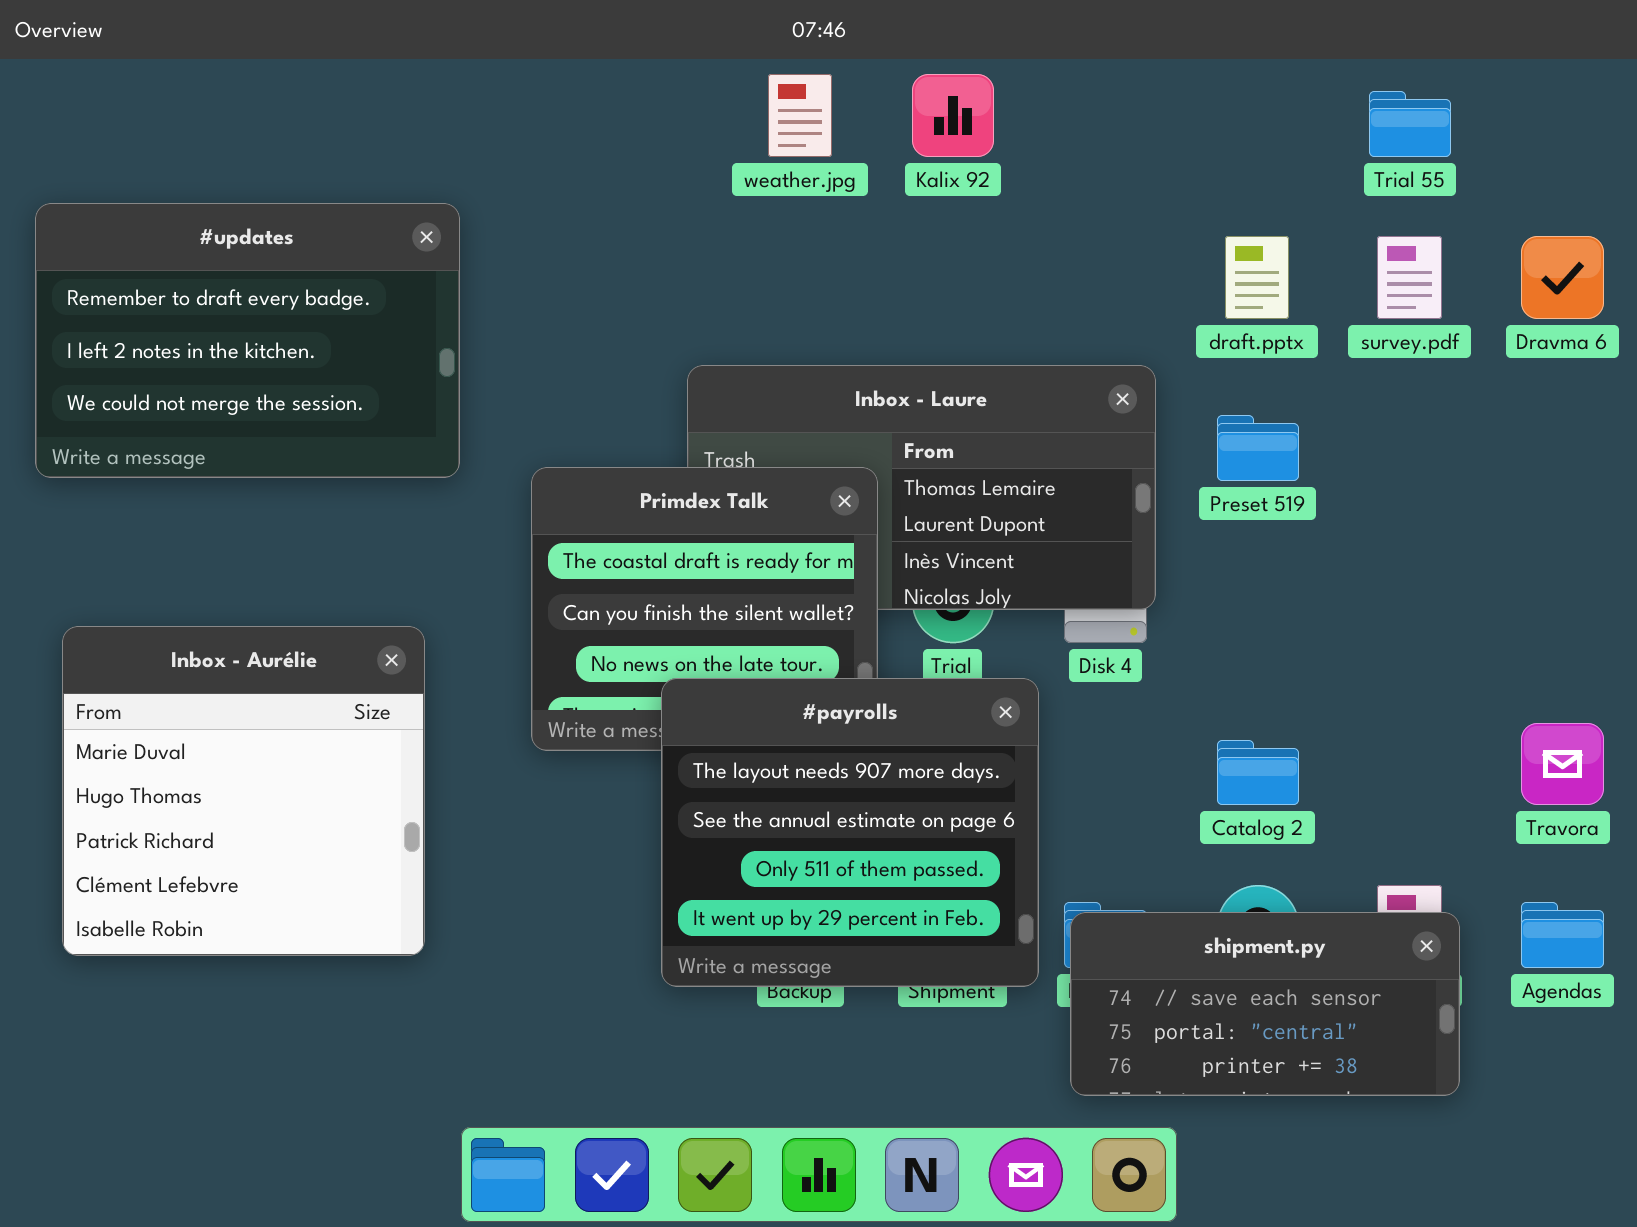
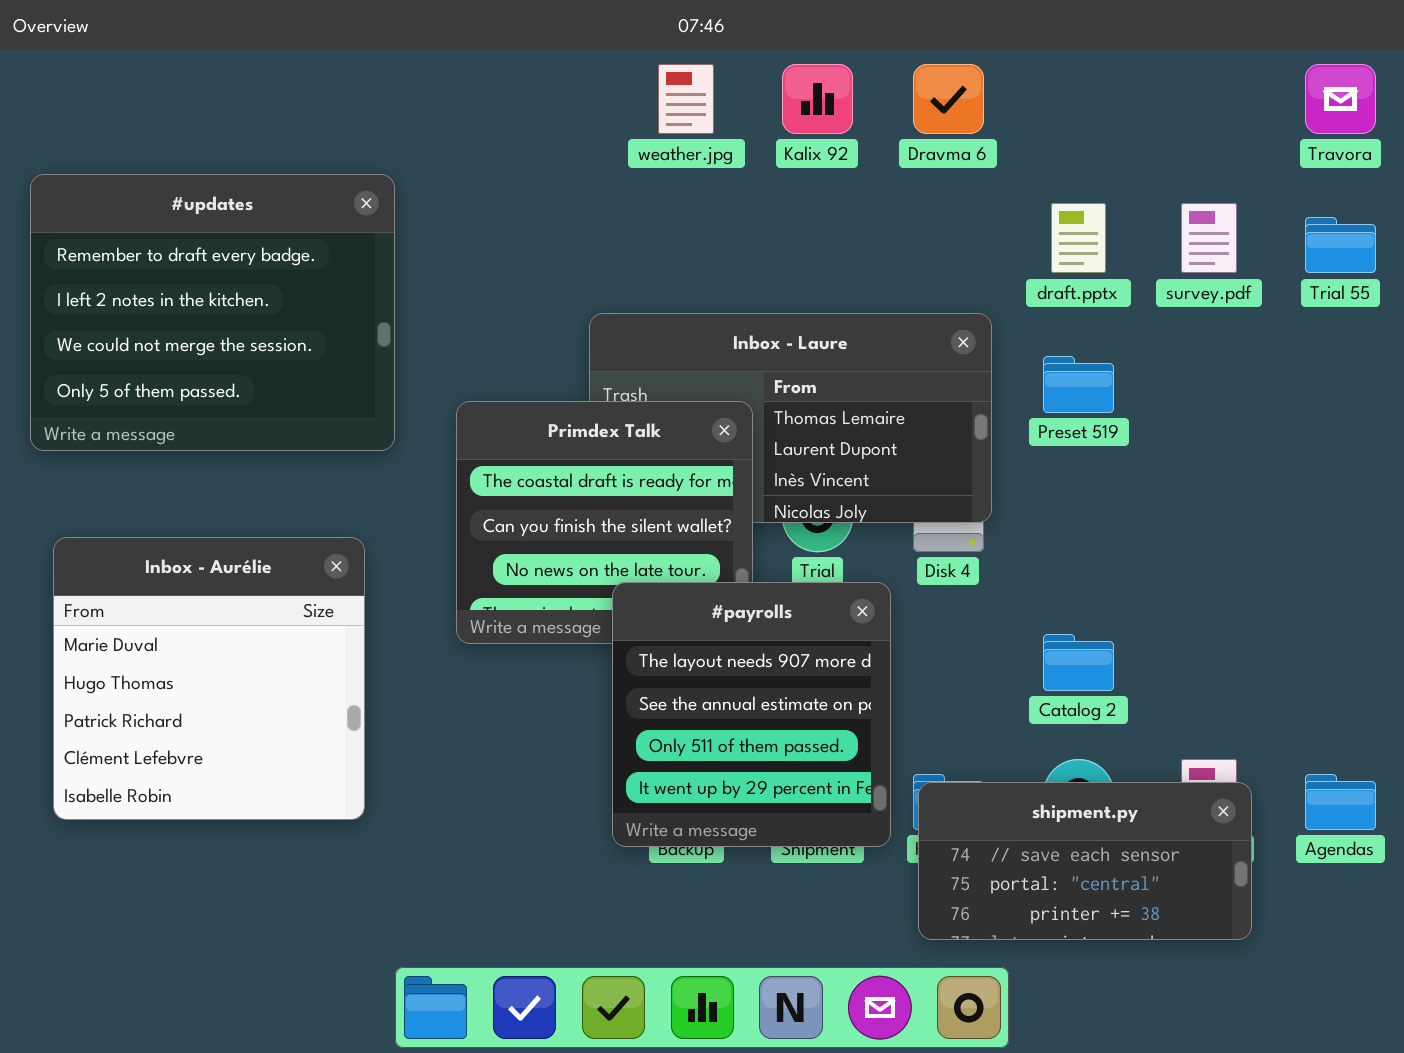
Trial 55: [1369,91,1451,157] -> [1305,217,1376,273], moved
#updates: [35,203,460,478] -> [30,174,395,451], resized
Dravma 6: [1521,236,1604,319] -> [913,64,984,134], moved
#payrolls: [661,678,1039,987] -> [612,582,891,847], resized
Travora: [1521,723,1604,805] -> [1305,64,1376,134], moved

